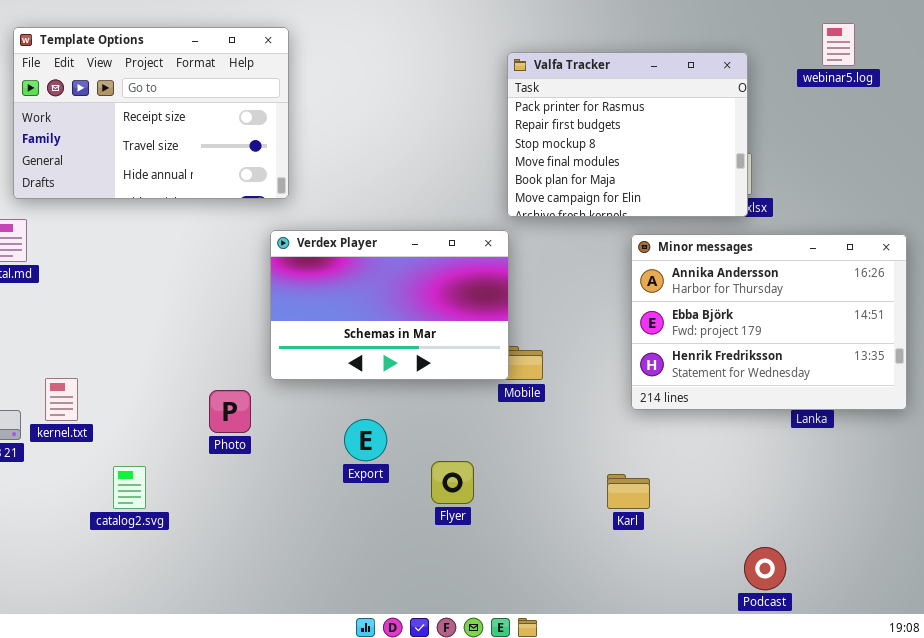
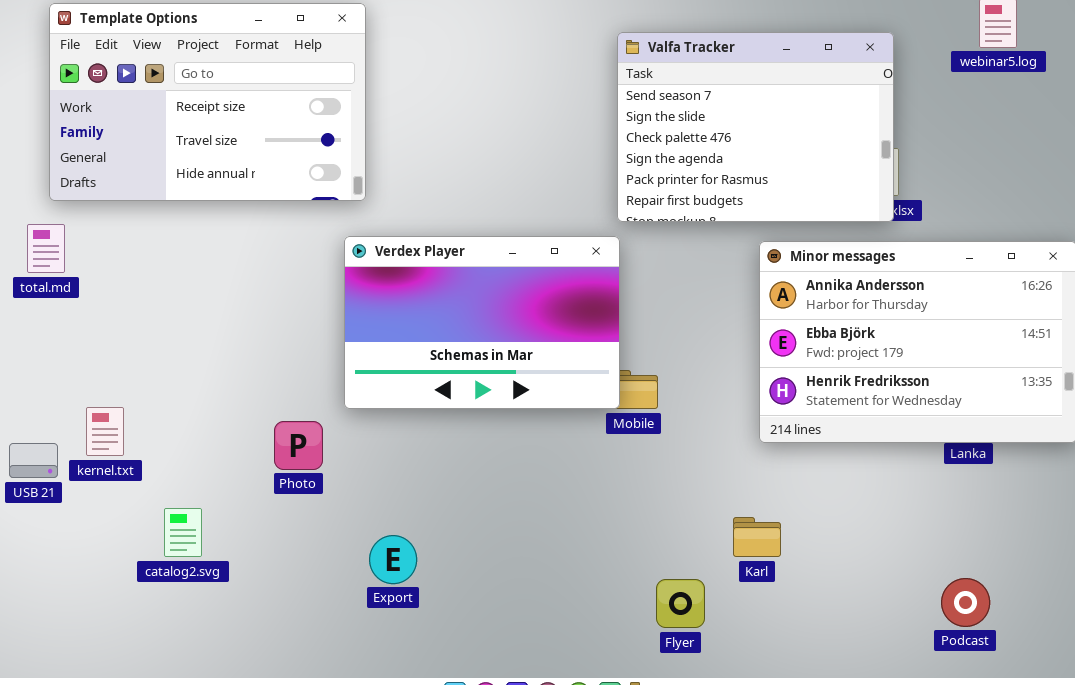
Valfa Tracker: [507,52,748,217] -> [617,32,894,222], scrolled up 4 rows
Export: [344,419,387,461] -> [369,535,417,584], moved
Flyer: [431,461,474,504] -> [656,579,705,628], moved
Podcast: [744,547,786,590] -> [941,578,990,627], moved

